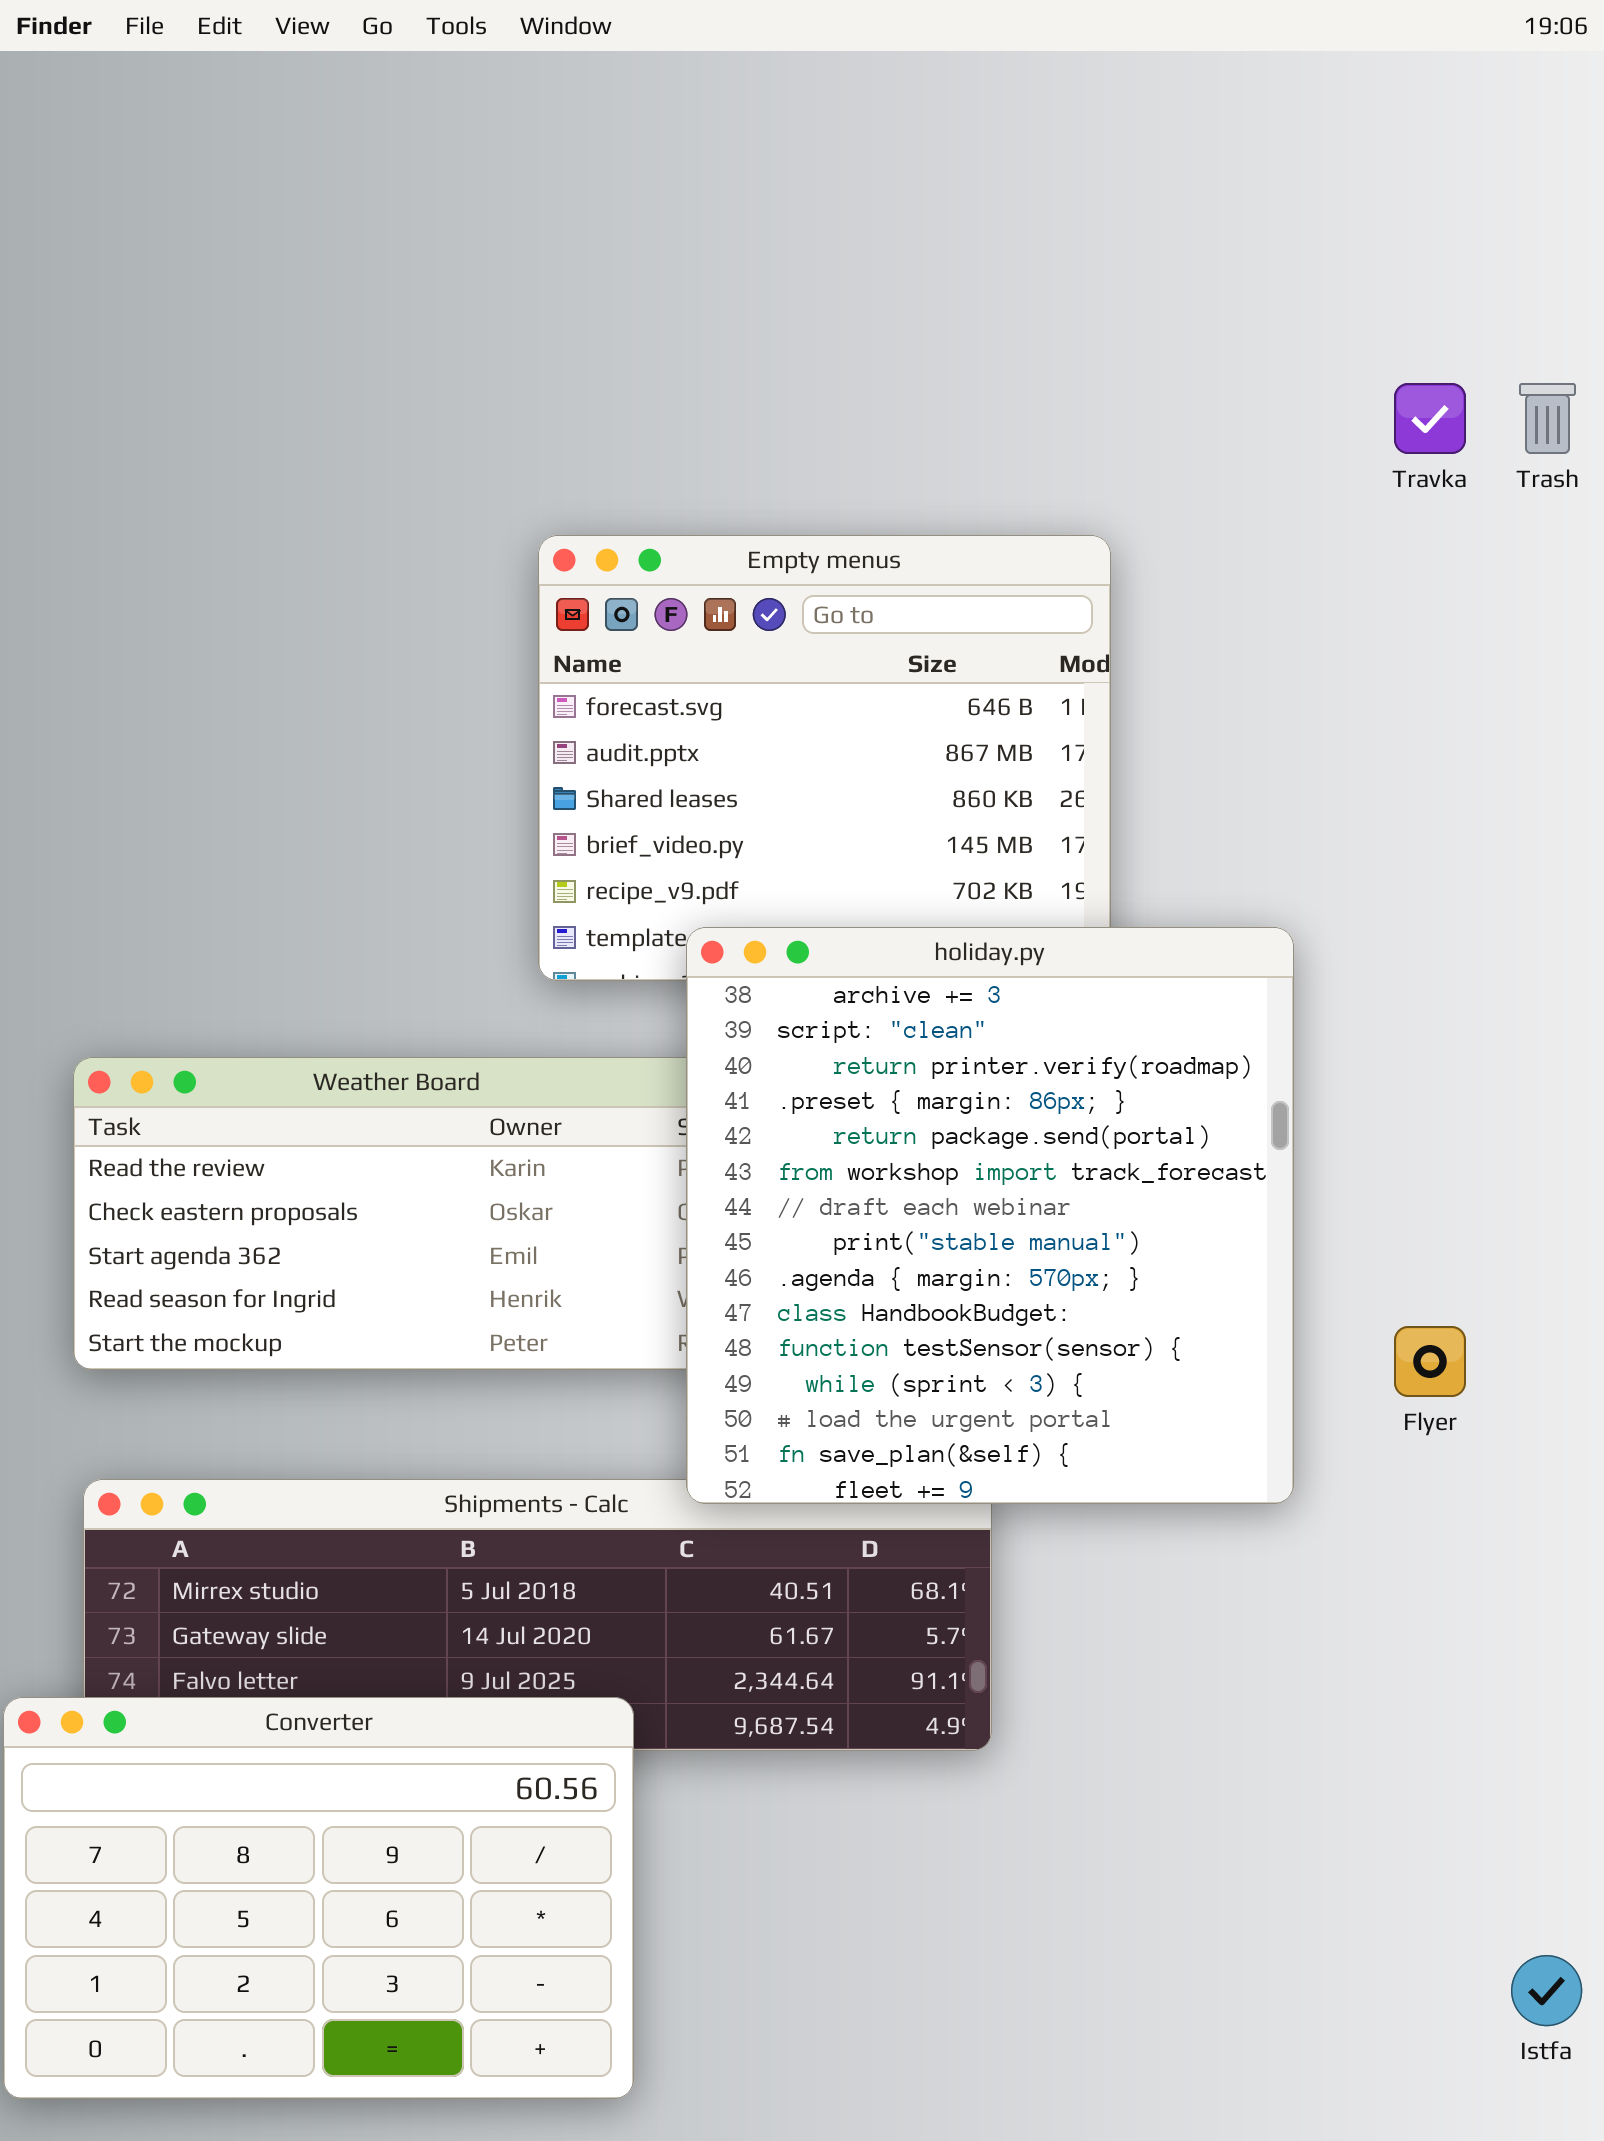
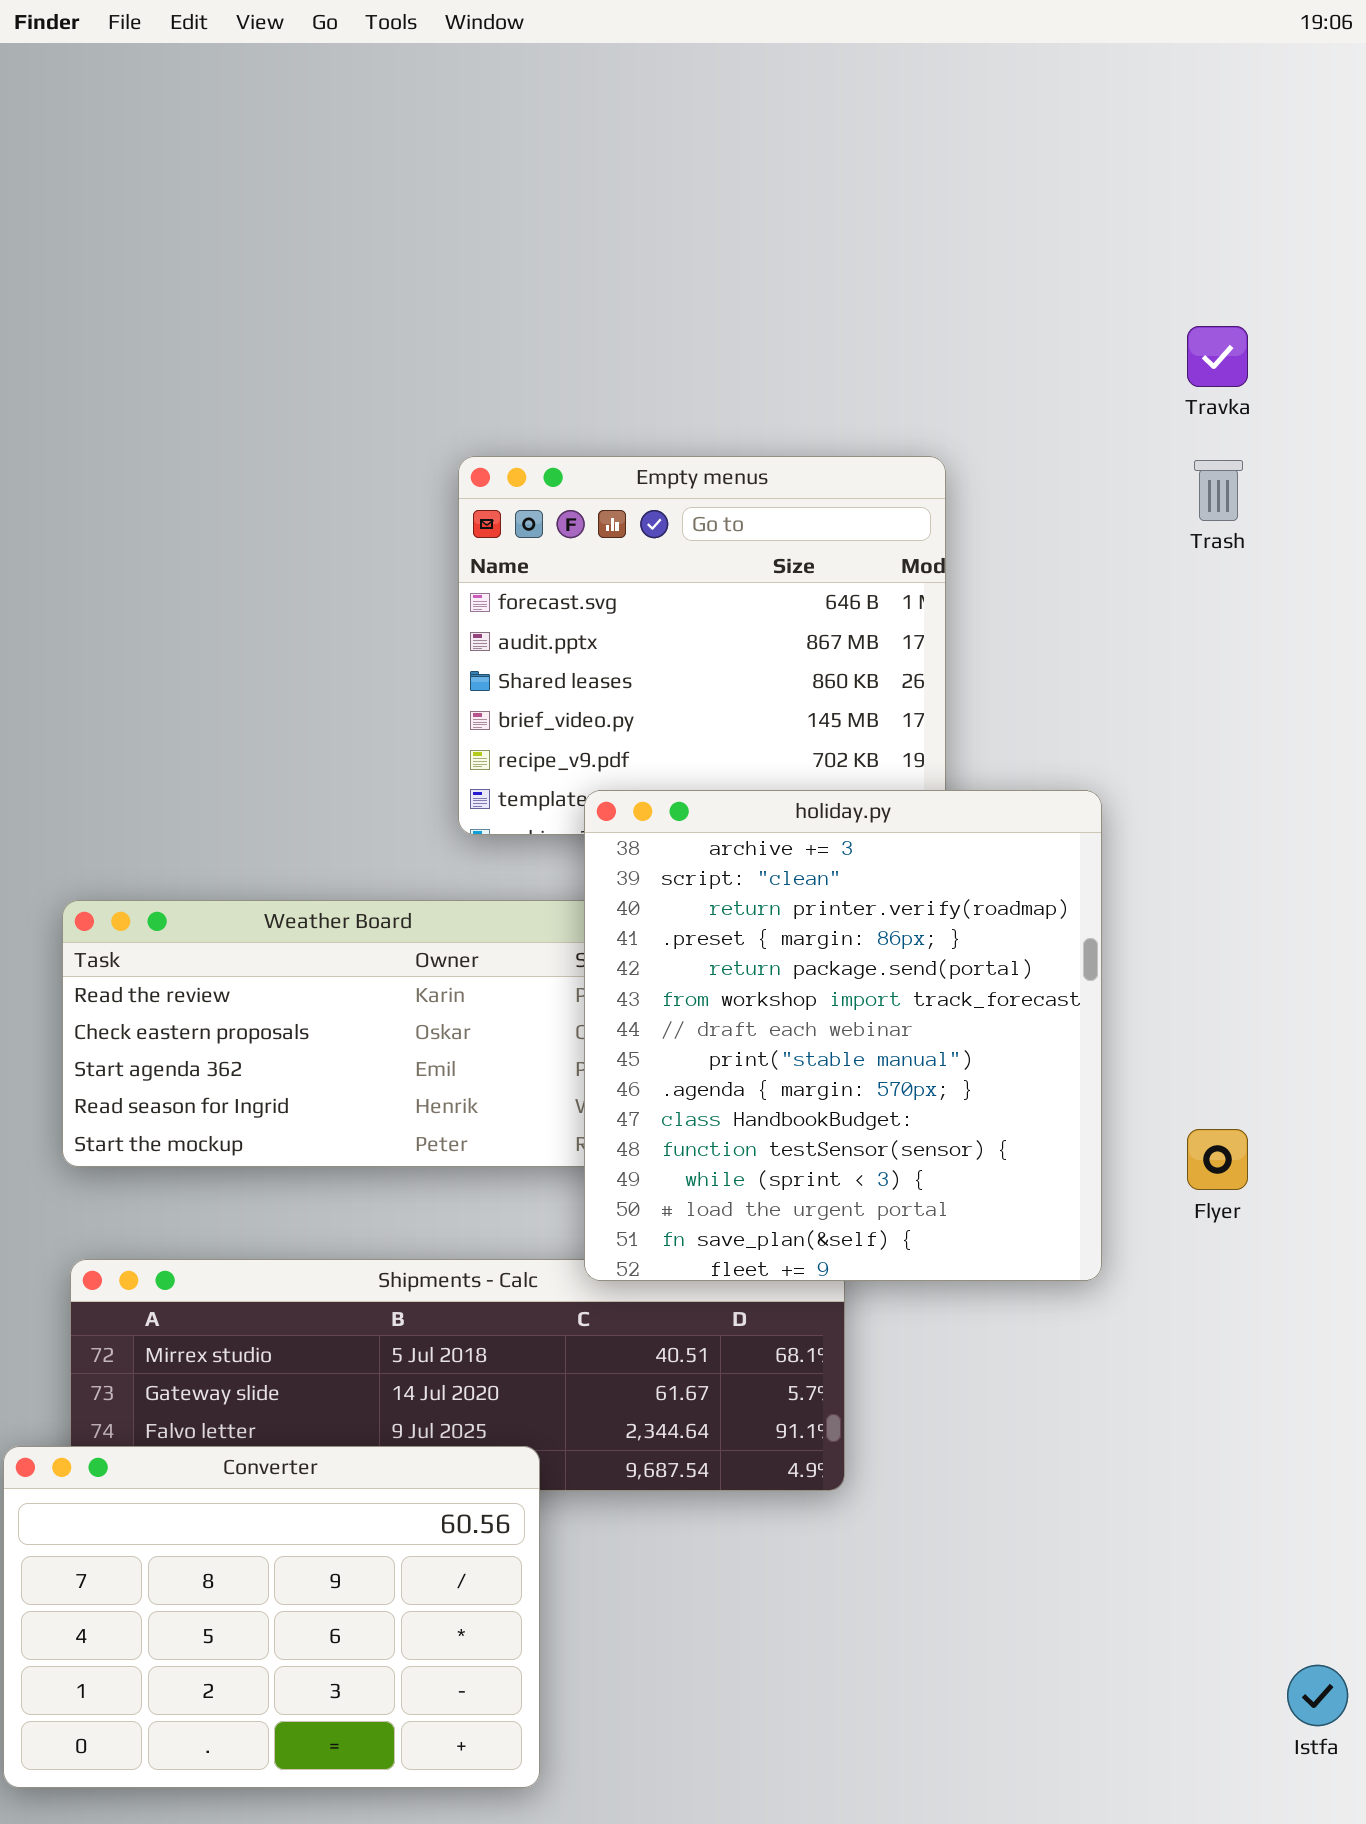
Trash: [1519,383,1576,454] -> [1194,460,1243,521], moved

